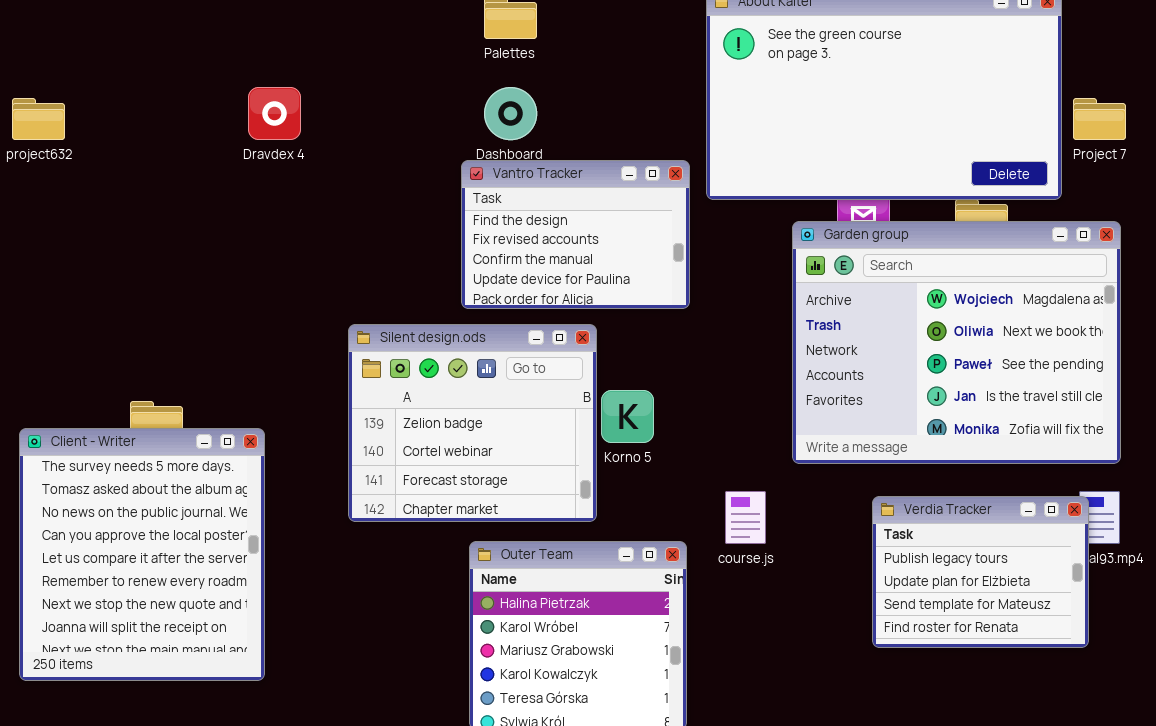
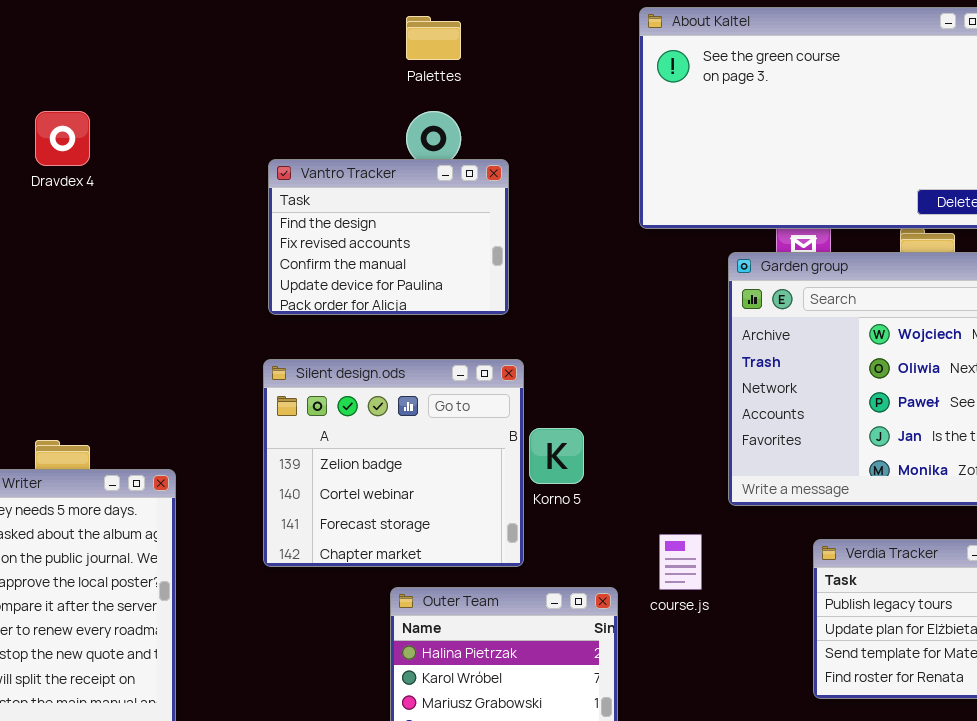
Dravdex 4: [248,87,301,140] -> [35,111,90,166], moved
Vantro Tracker: [461,160,690,309] -> [268,159,509,315], moved

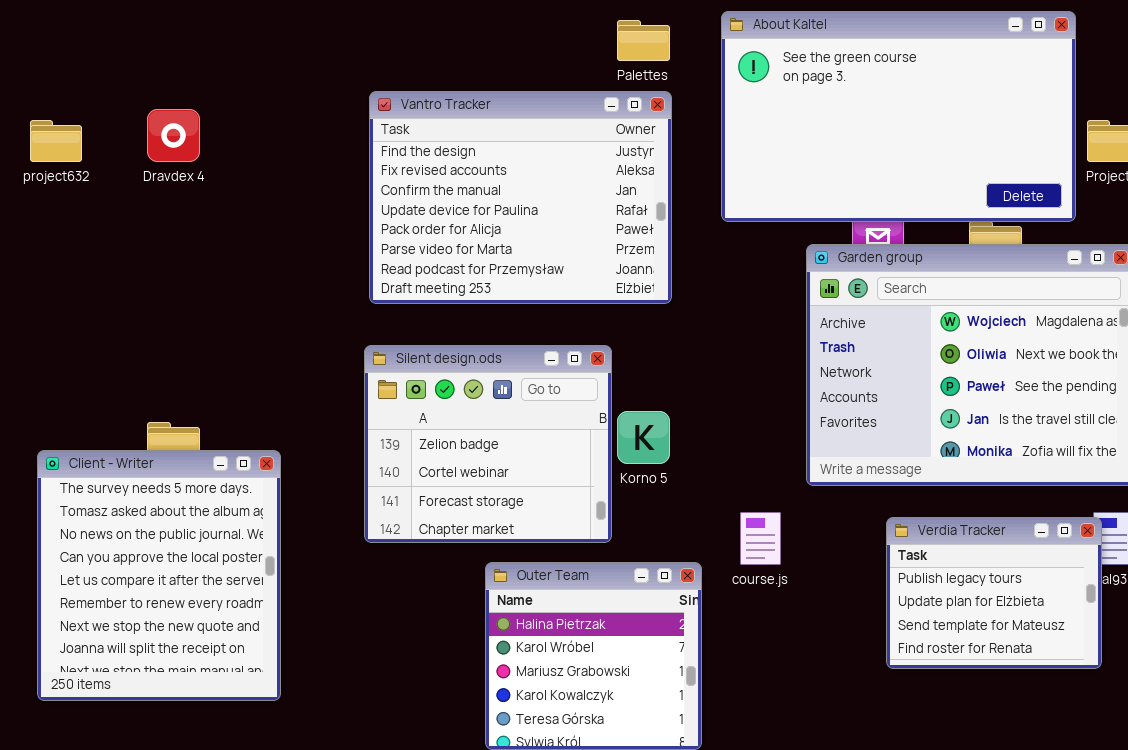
Palettes: [406,16,461,60] -> [617,20,670,61], moved
Vantro Tracker: [268,159,509,315] -> [369,91,672,304], resized

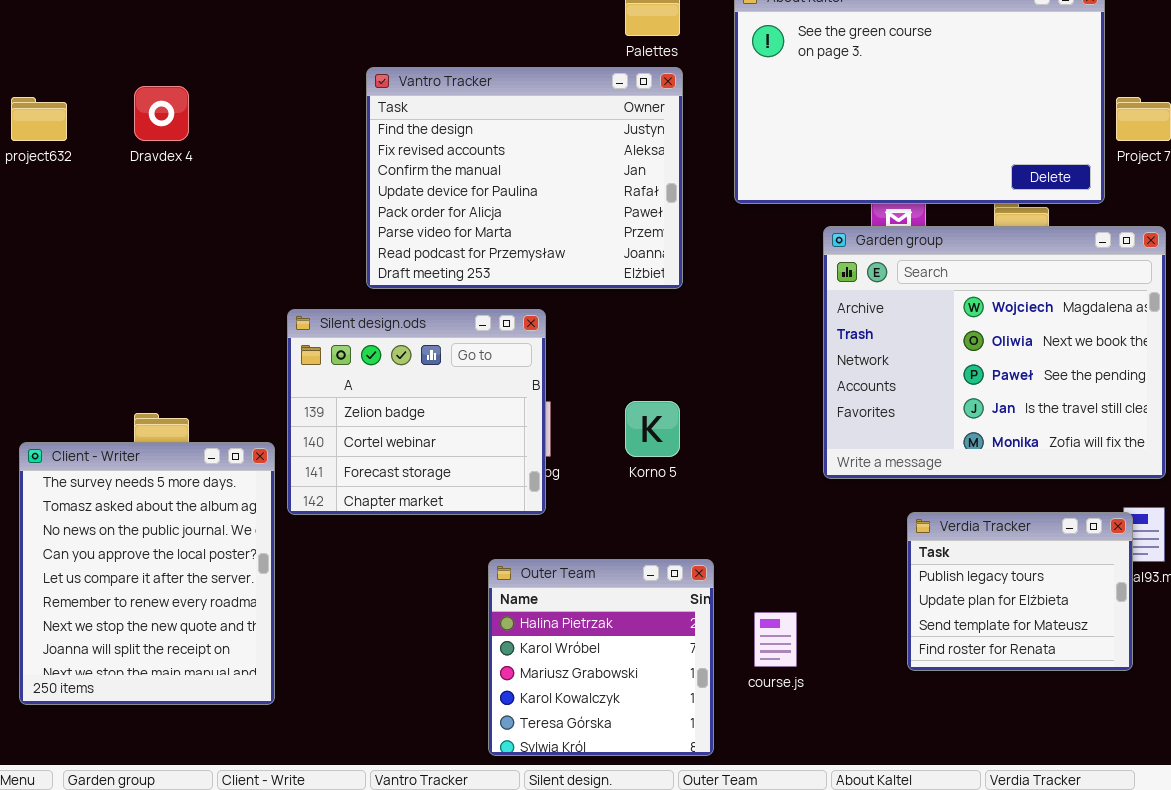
Silent design.ods: [364,345,612,543] -> [287,309,546,515], moved
course.js: [740,512,781,565] -> [754,612,797,667], moved

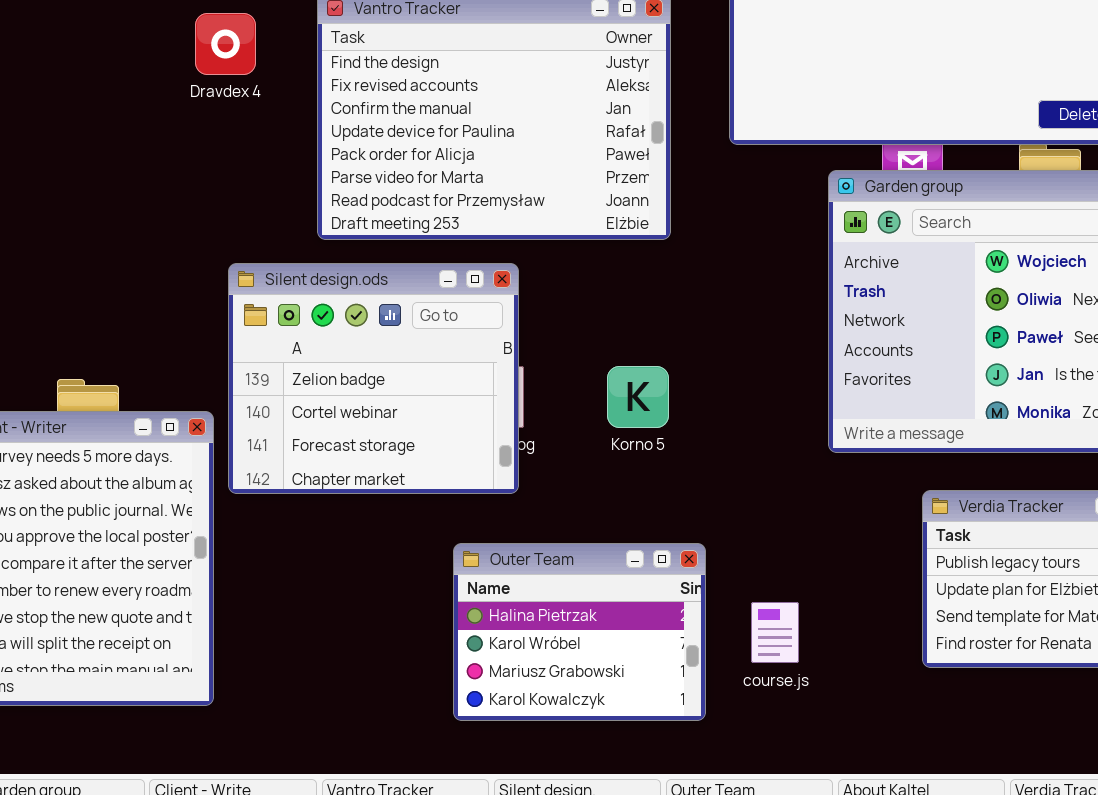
Dravdex 4: [134,86,189,141] -> [195,13,256,75], moved
Outer Team: [488,559,714,756] -> [453,543,706,721], resized

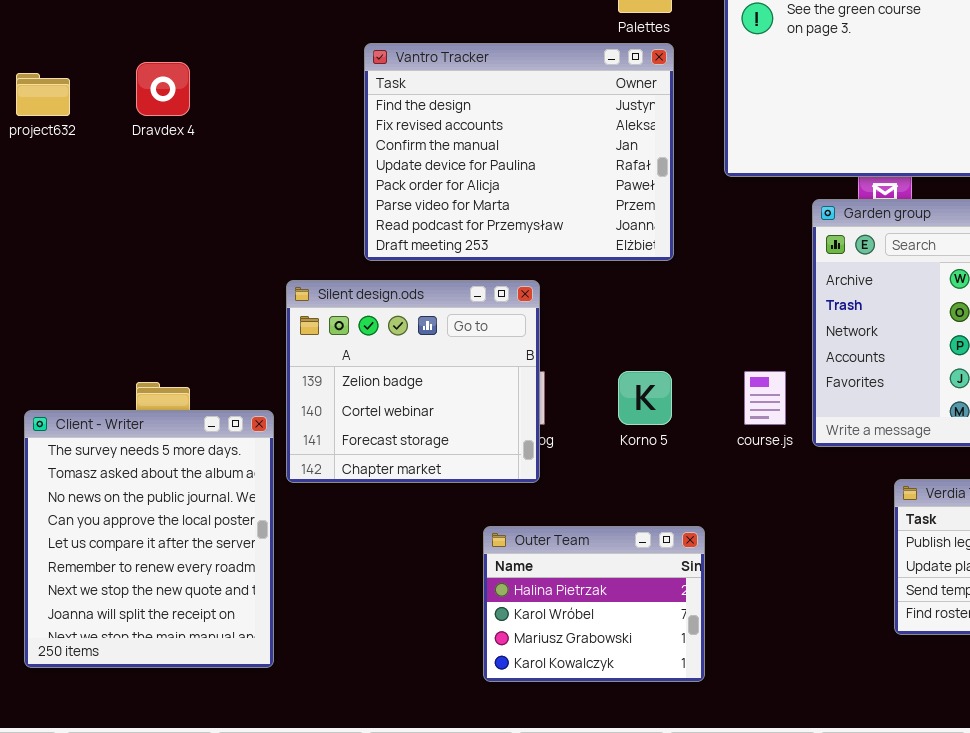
Dravdex 4: [195,13,256,75] -> [136,62,190,116], moved
course.js: [751,602,799,663] -> [744,371,786,425], moved

